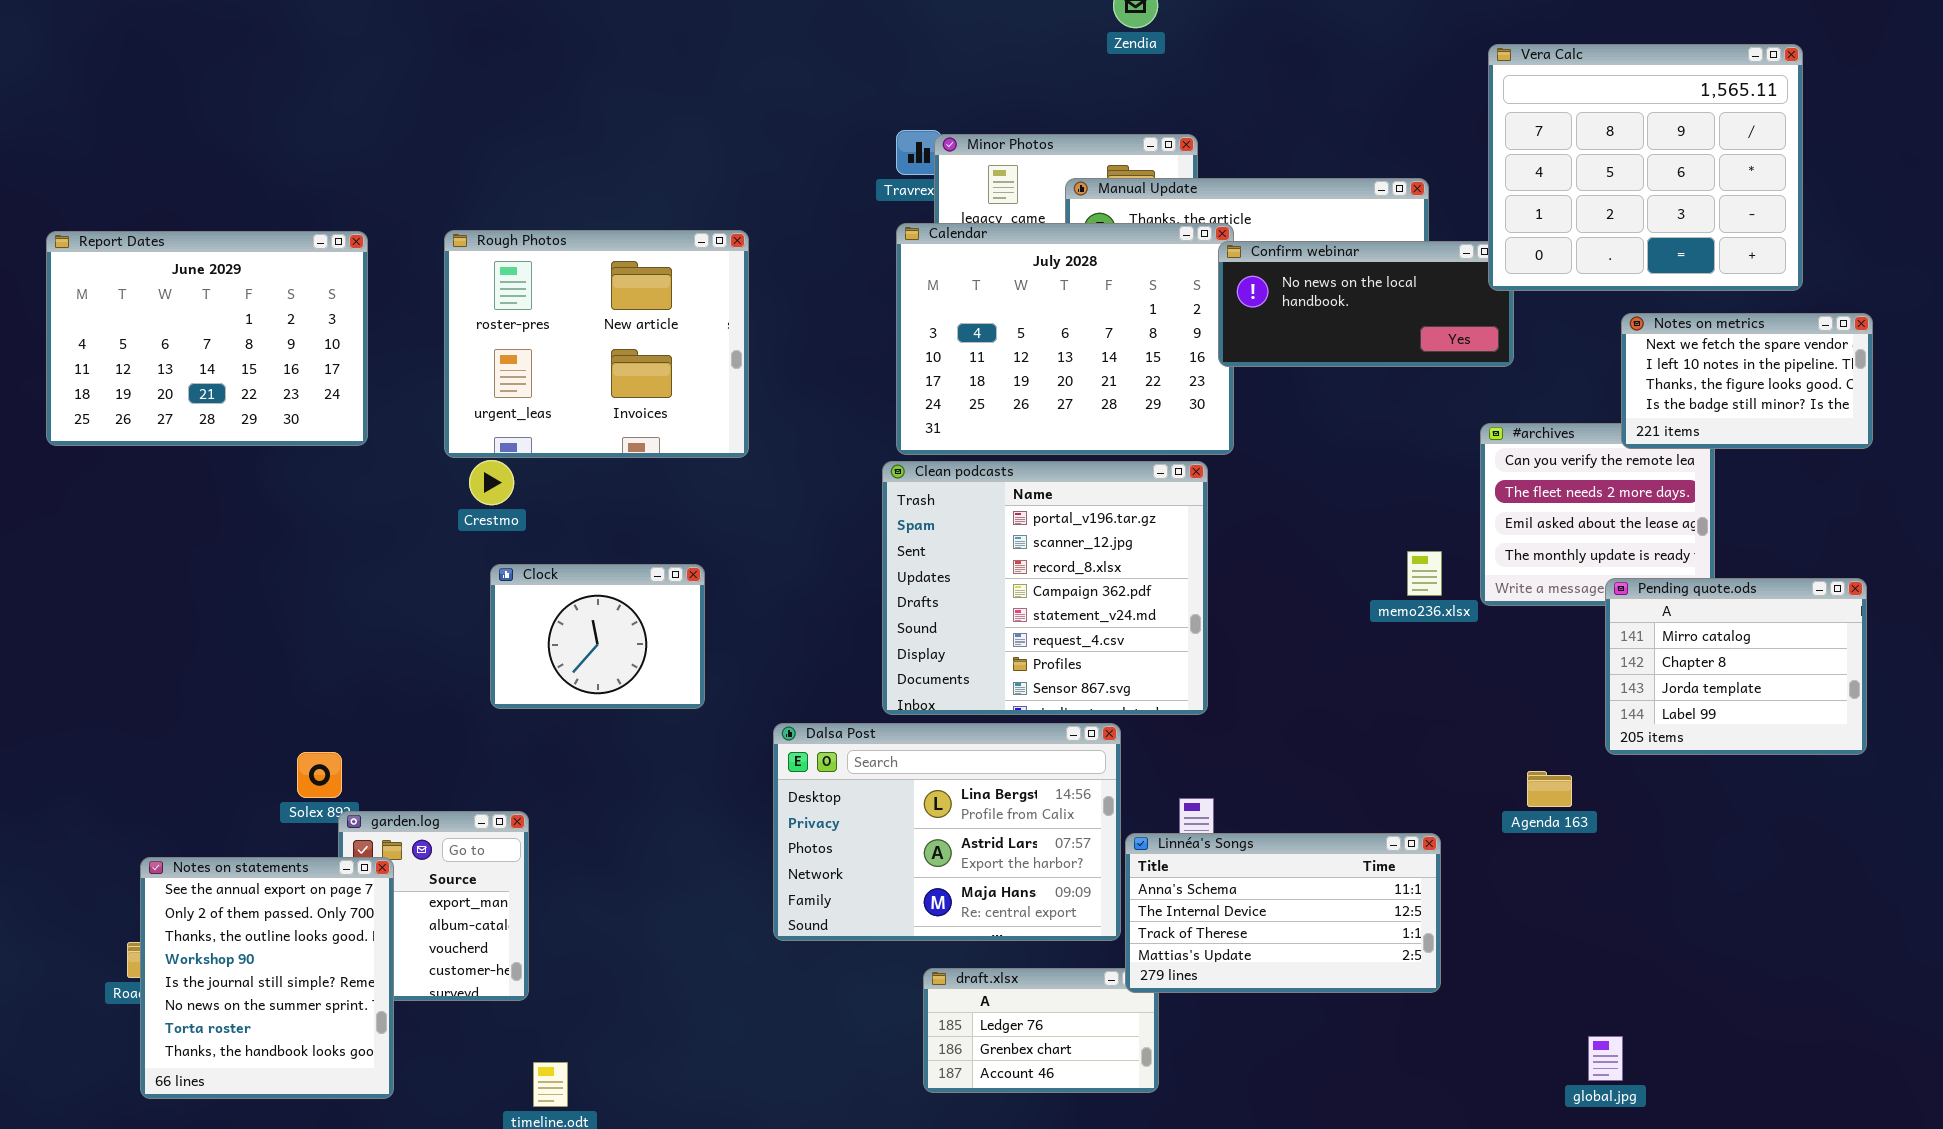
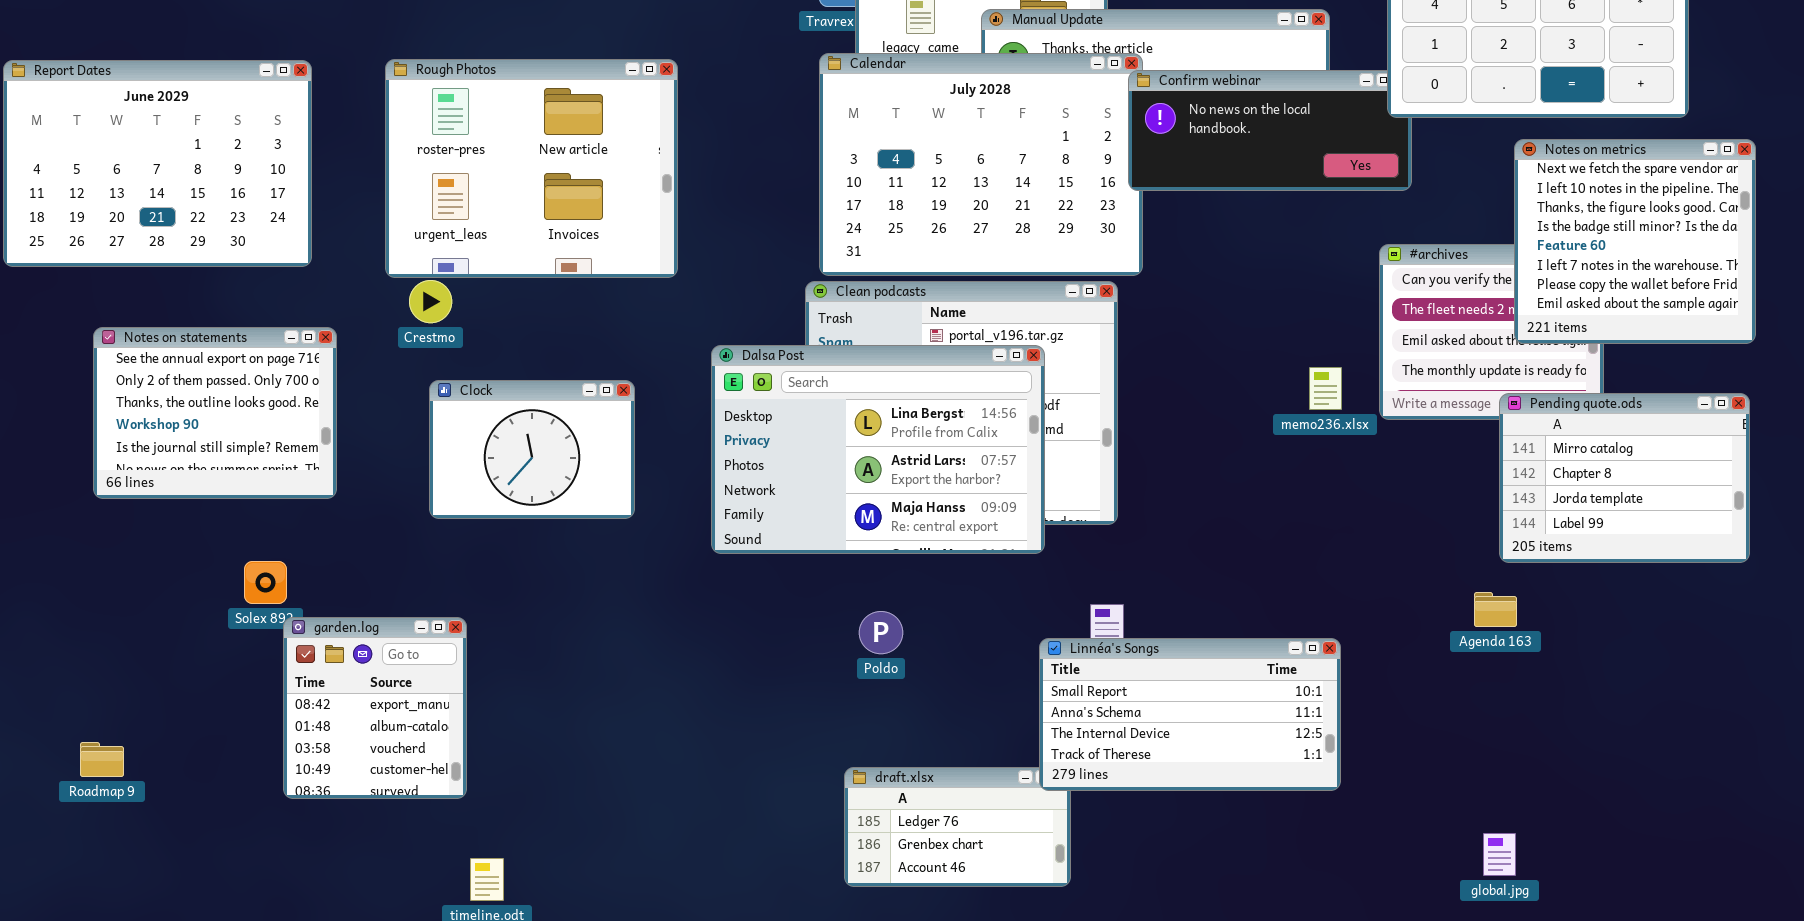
Notes on metrics: [1621,313,1873,449] -> [1514,139,1756,344], resized
Dalsa Post: [773,723,1121,941] -> [711,345,1045,554], moved
Agenda 163: [1527,771,1572,807] -> [1474,592,1517,627], moved
Linnéa's Songs: [1125,833,1441,993] -> [1039,638,1341,791], scrolled up 1 row
Notes on statements: [140,857,394,1099] -> [93,327,337,499], moved, resized

